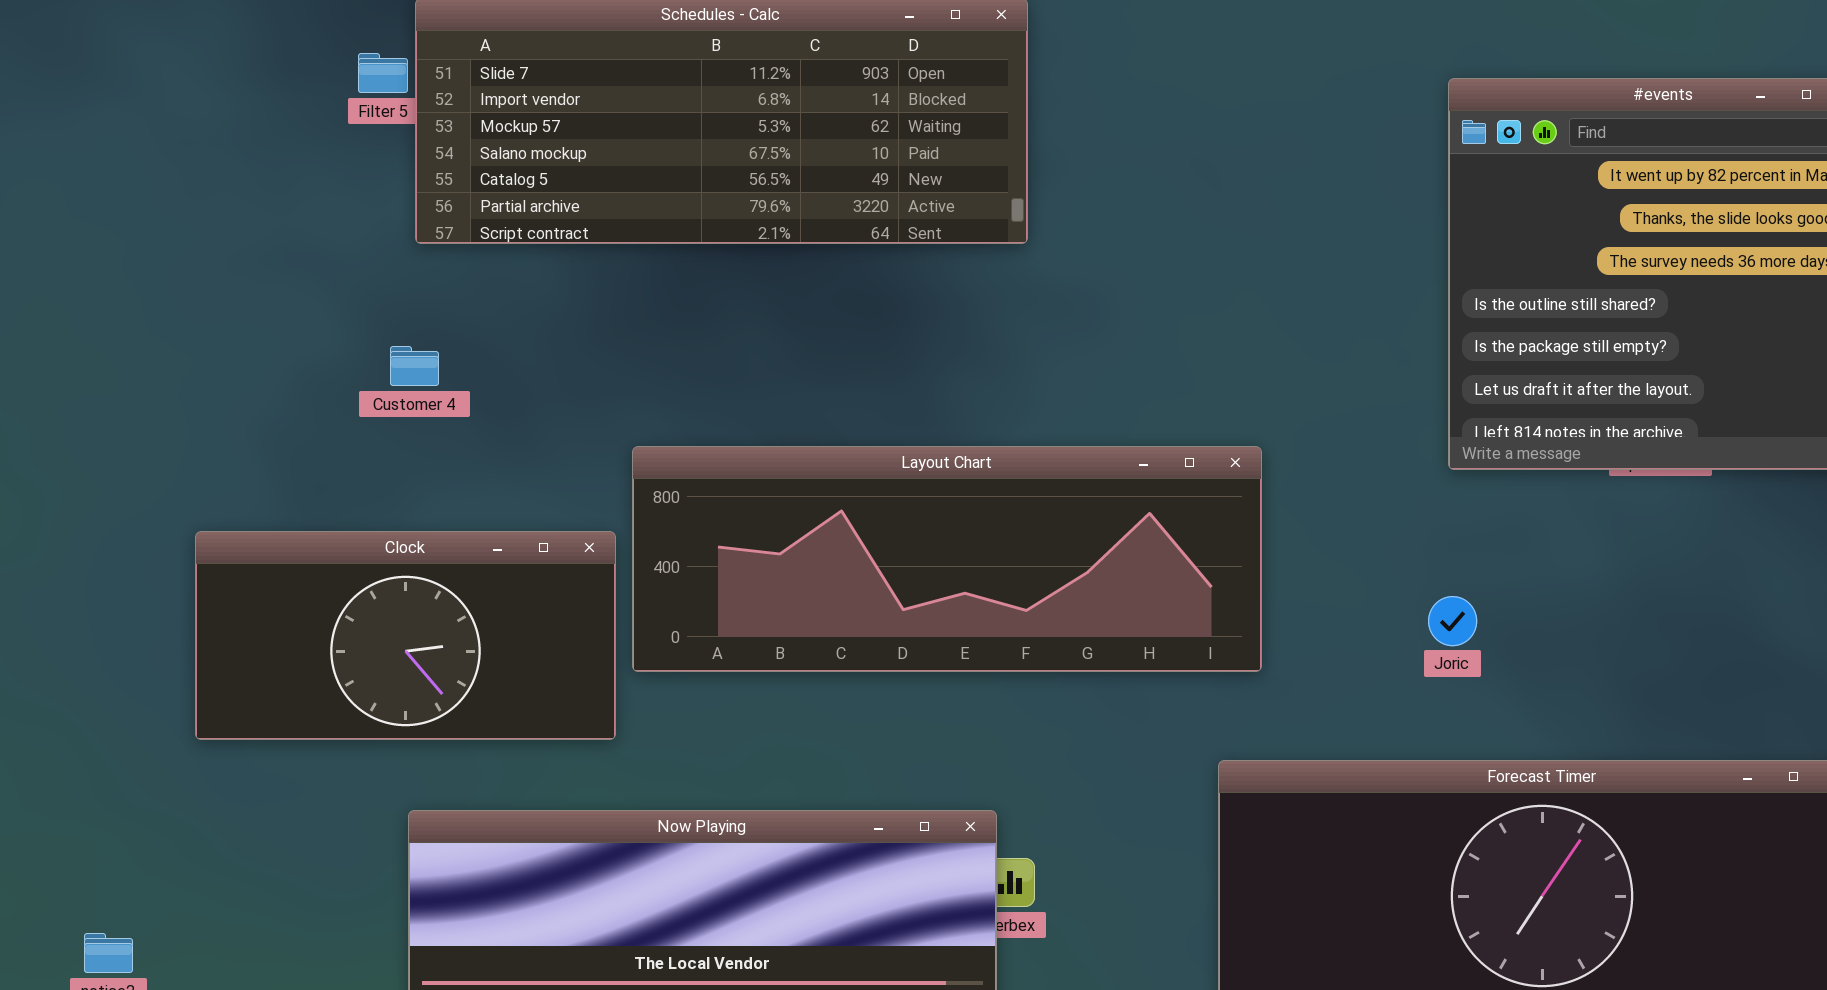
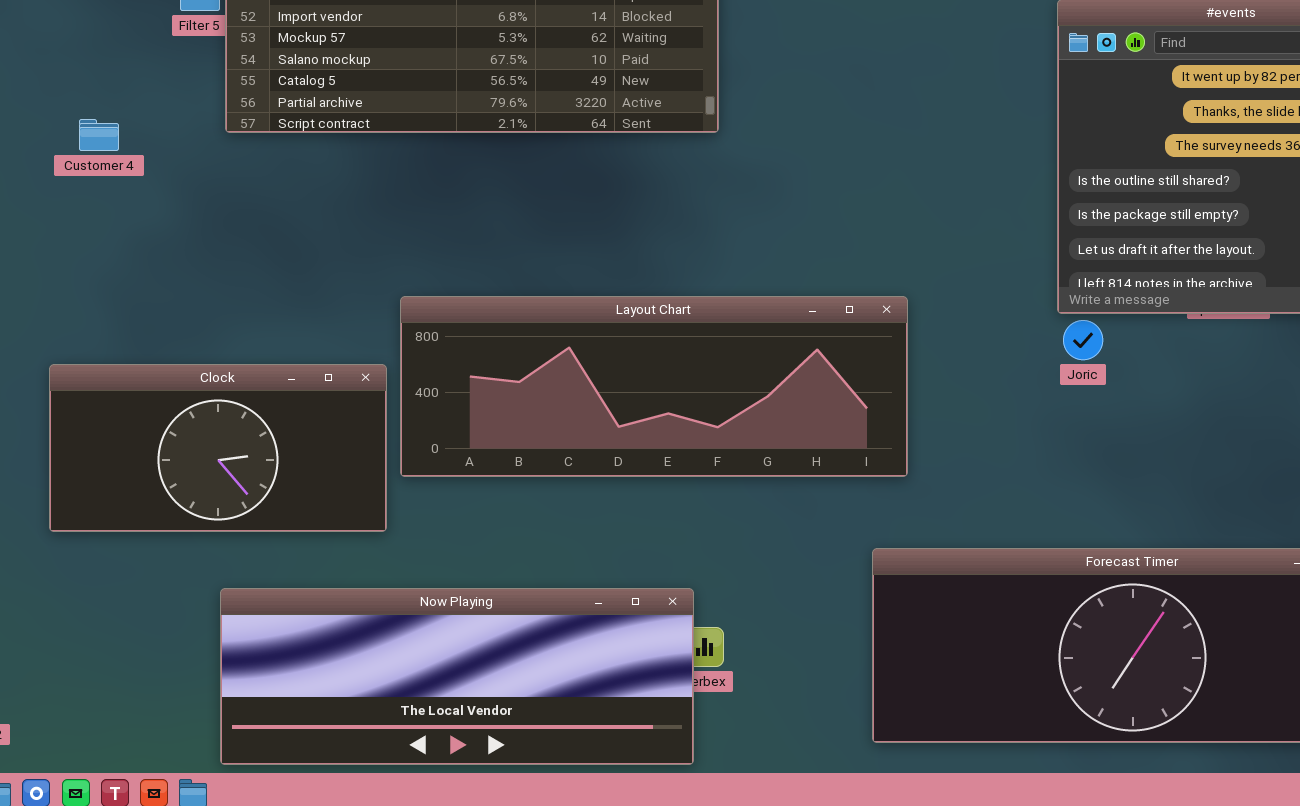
Customer 4: [390,346,439,386] -> [79,119,119,151], moved
Joric: [1428,596,1477,646] -> [1063,320,1103,360], moved

